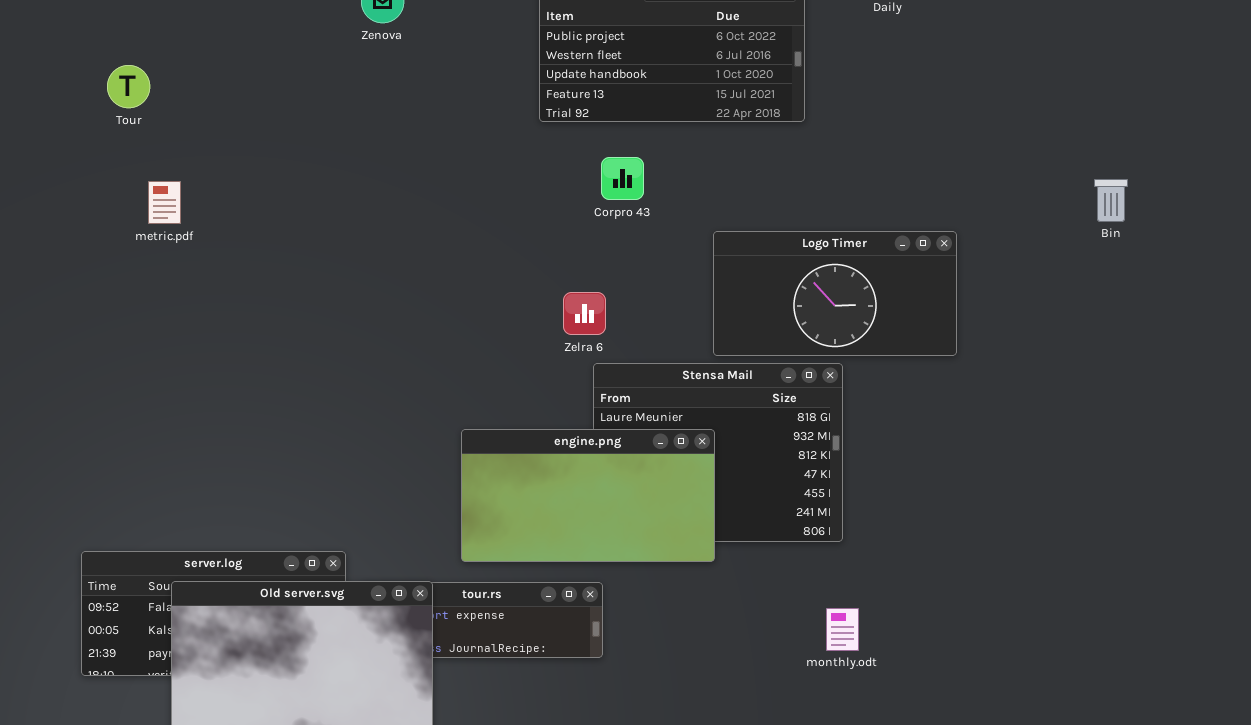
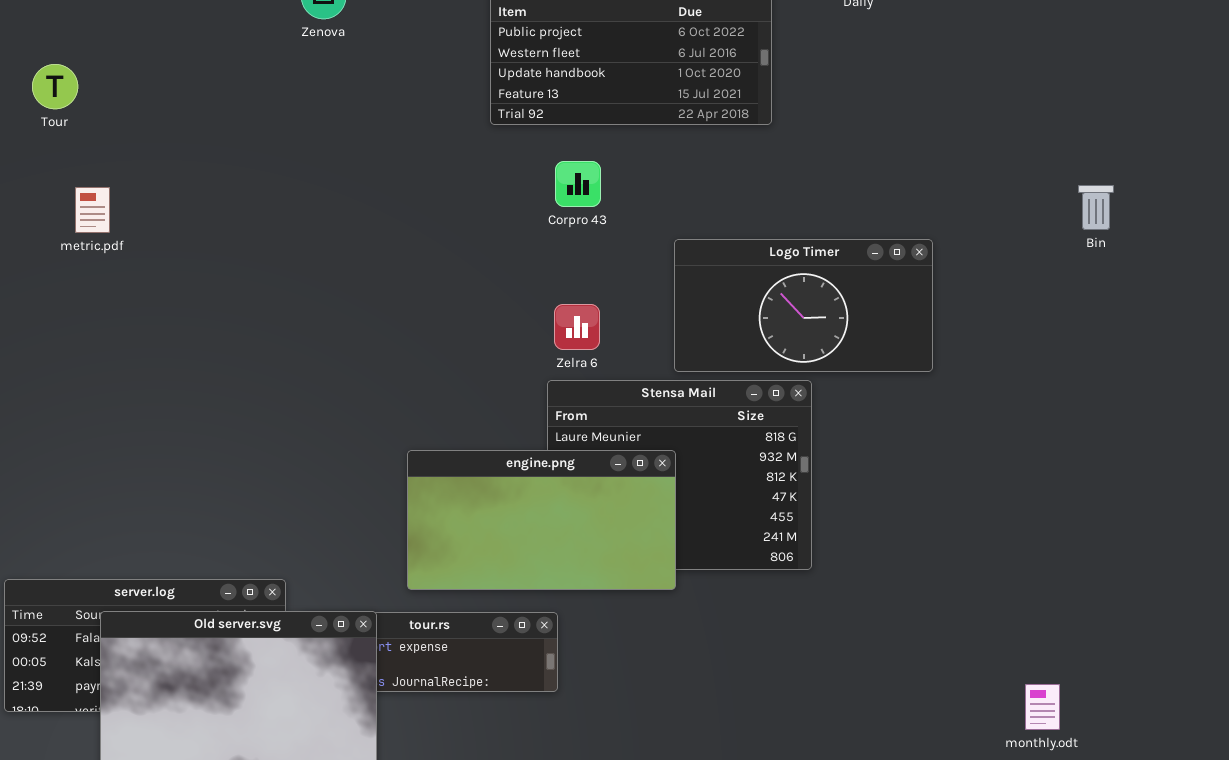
Zelra 6: [563,292,606,335] -> [554,304,600,350], moved
monthly.odt: [826,608,859,651] -> [1025,684,1060,730], moved

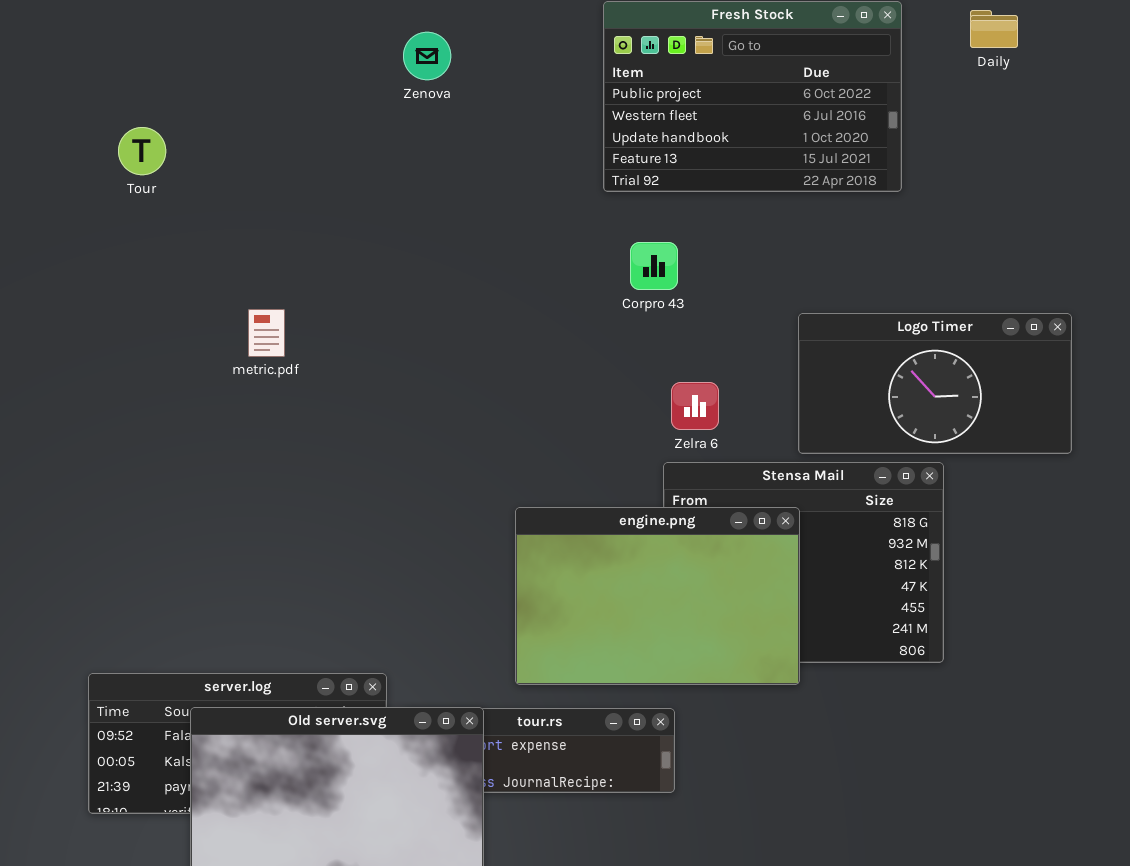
Corpro 43: [555,161,601,207] -> [630,242,678,290], moved
metric.pdf: [75,187,110,233] -> [248,309,285,357], moved
engine.png: [407,450,676,590] -> [515,507,800,685], resized

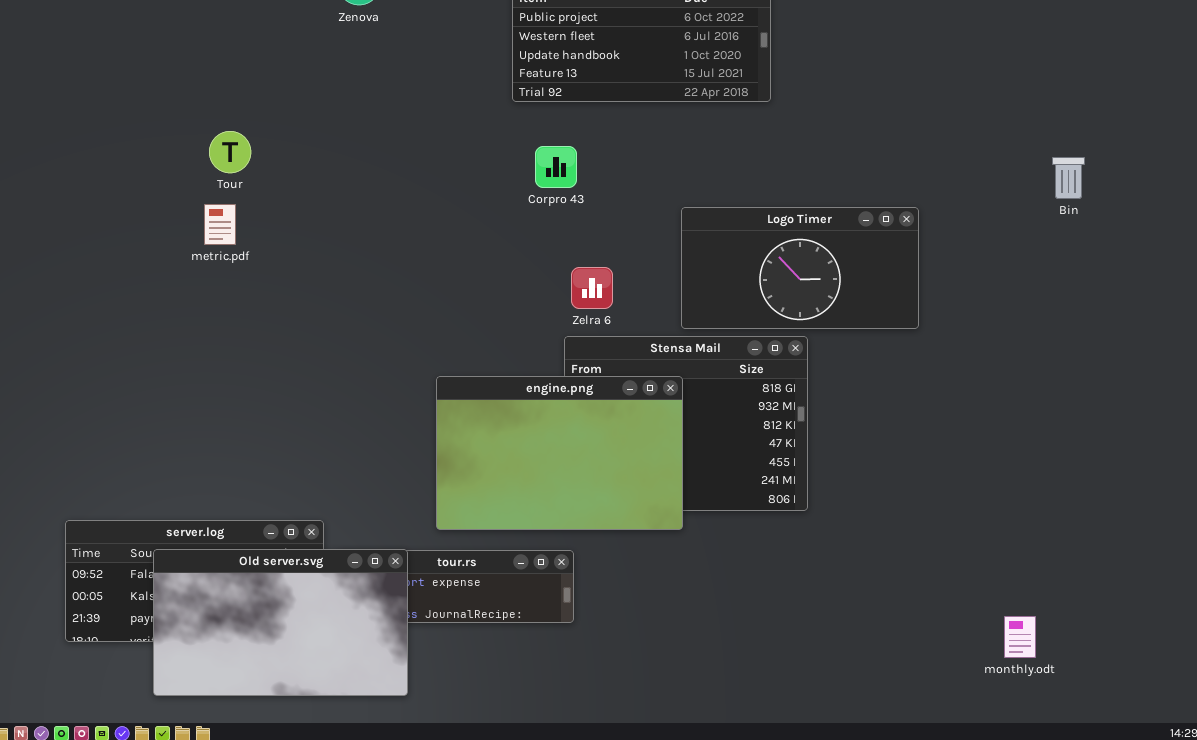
Tour: [118,127,166,175] -> [209,131,251,173], moved

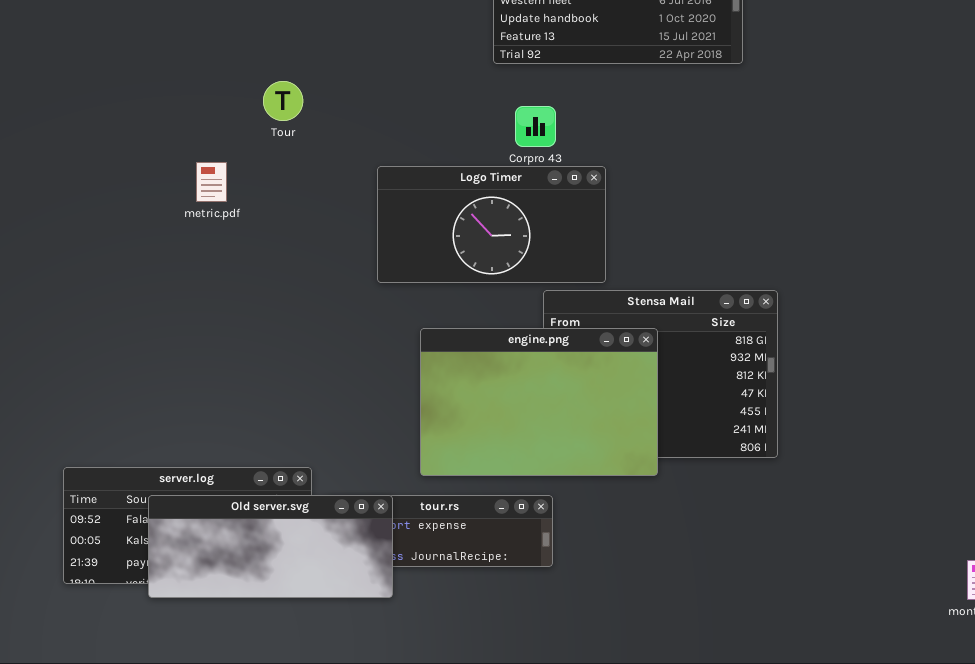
Tour: [209,131,251,173] -> [263,81,303,121], moved
Logo Timer: [681,207,919,329] -> [377,166,606,283], moved
Old server.svg: [153,549,408,696] -> [148,495,393,598], resized

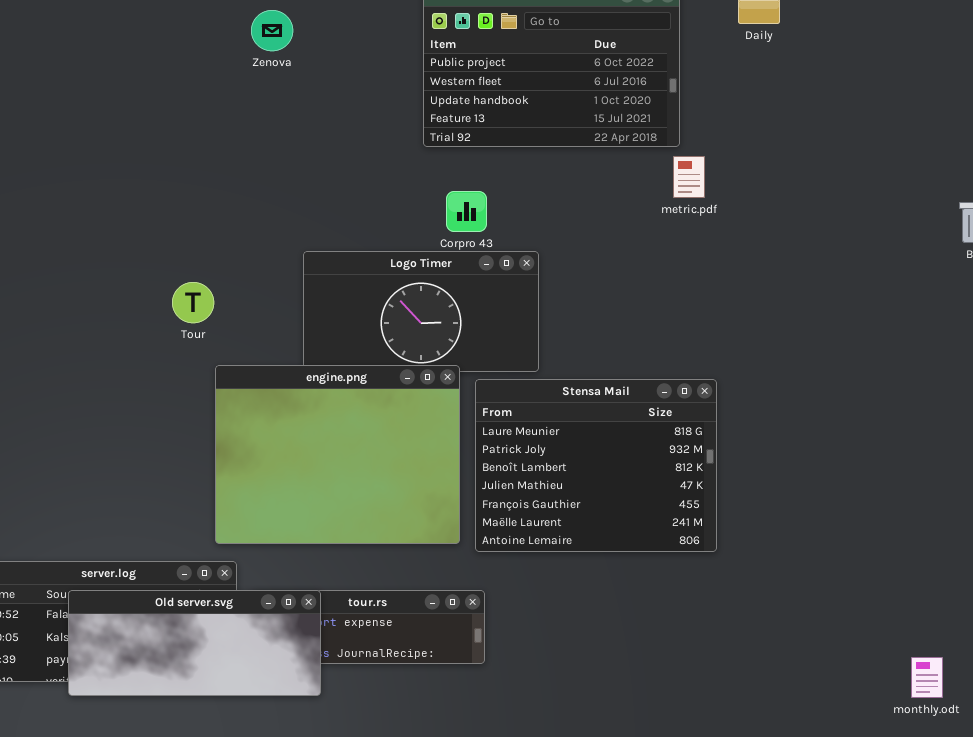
Tour: [263,81,303,121] -> [172,282,214,323], moved
metric.pdf: [196,162,227,202] -> [673,156,705,198], moved
engine.png: [420,328,658,476] -> [215,365,460,544], moved, resized

